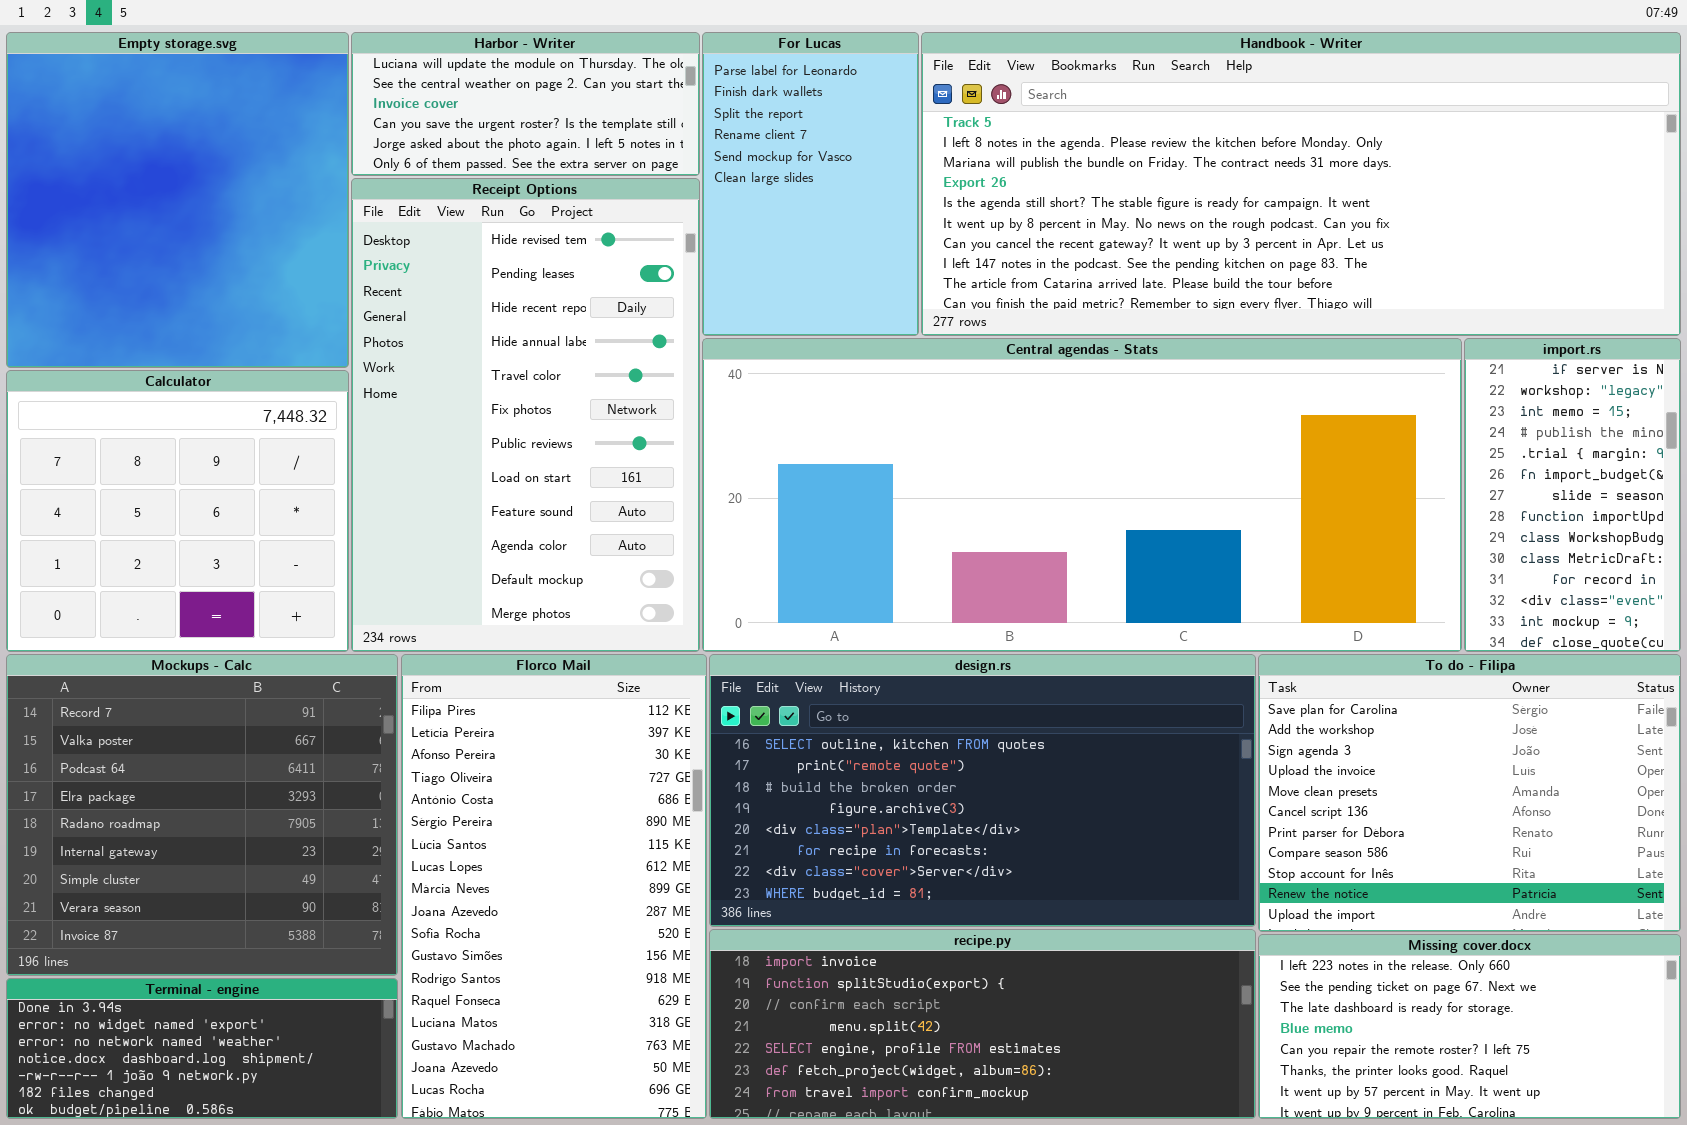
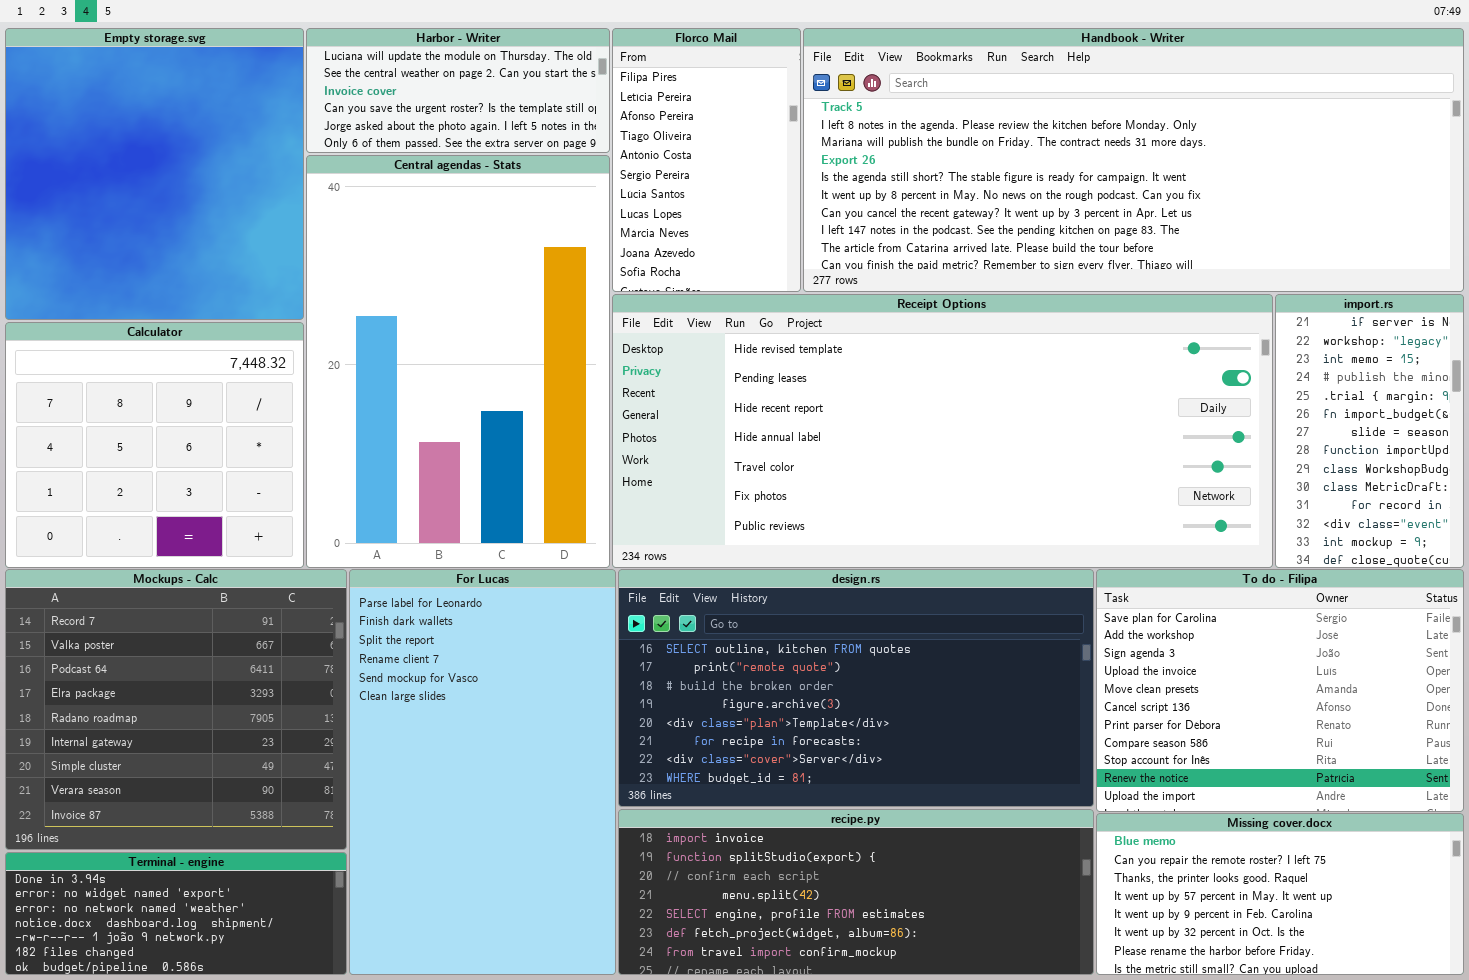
For Lucas: [702,32,919,336] -> [349,569,616,975], moved, resized
Receipt Options: [351,178,700,652] -> [612,294,1273,568], moved, resized
Central agendas - Stats: [702,338,1462,652] -> [306,155,610,568], moved, resized
Florco Mail: [401,654,707,1119] -> [612,28,801,292], moved, resized
Missing cover.docx: [1258,934,1681,1119] -> [1096,813,1464,975], scrolled down 3 rows

